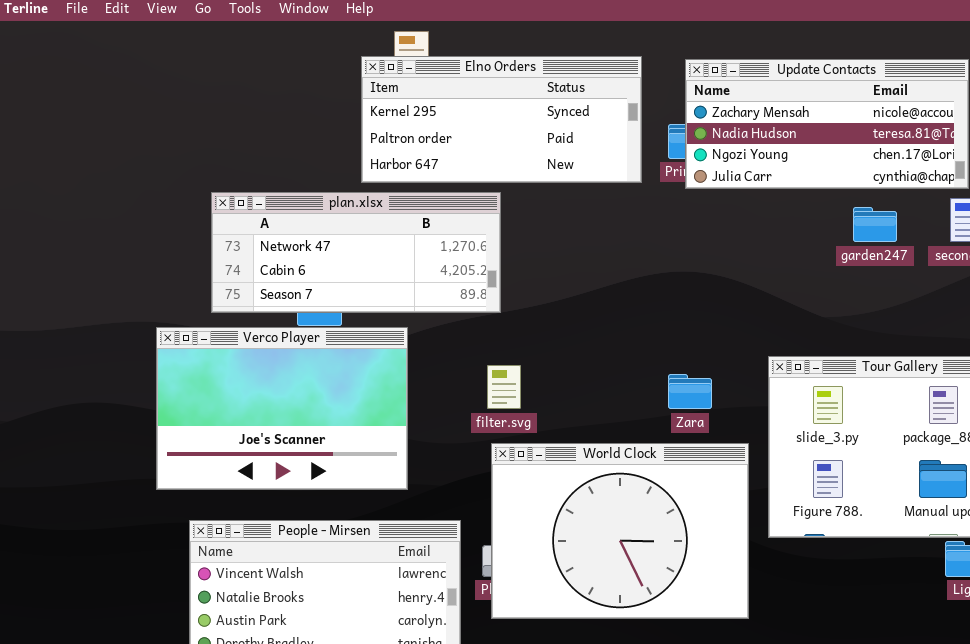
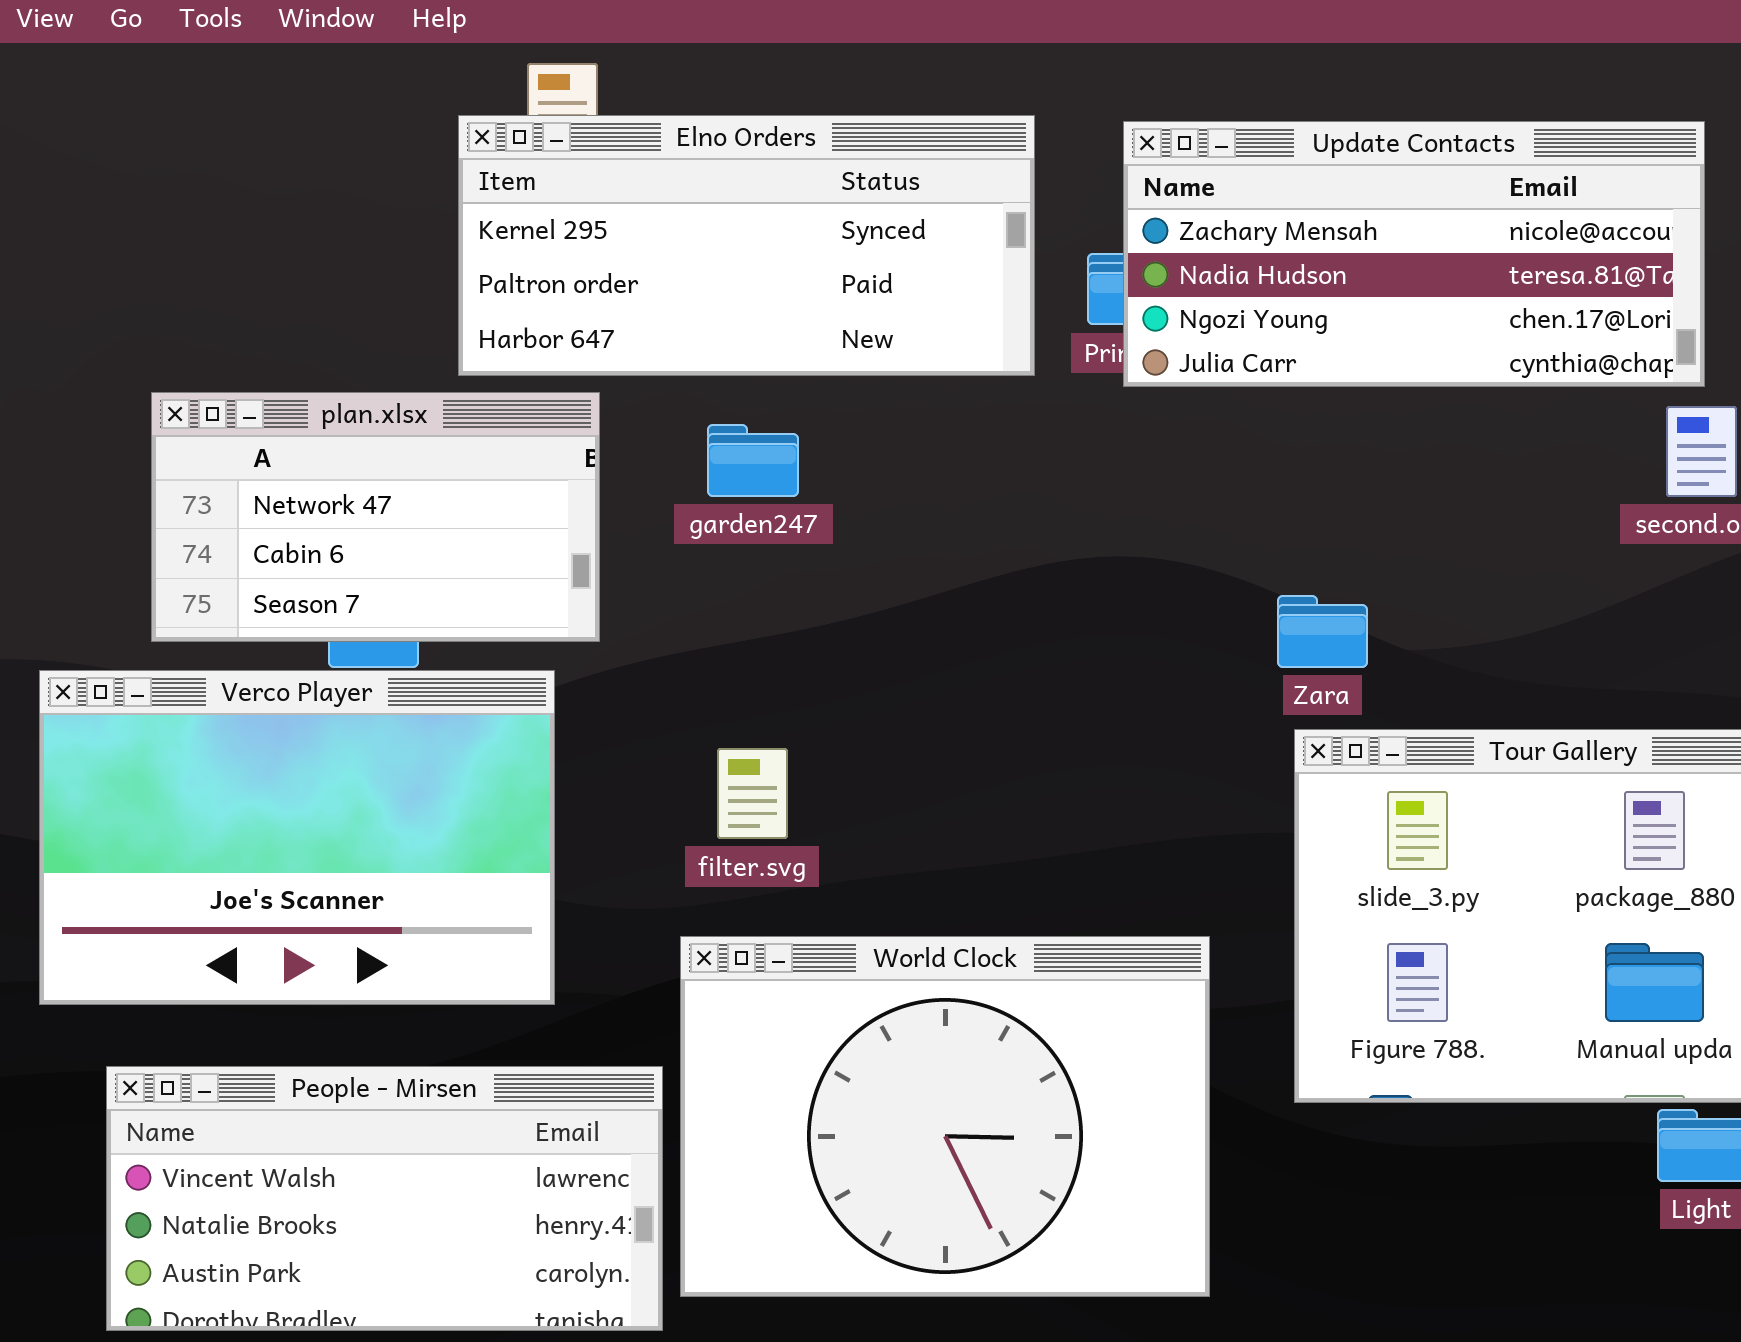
plan.xlsx: [211,192,501,313] -> [151,392,600,642], resized
garden247: [853,207,897,242] -> [707,424,799,497], moved
Zara: [668,374,712,409] -> [1277,595,1368,668], moved
World Clock: [491,443,749,619] -> [680,936,1210,1297], moved

